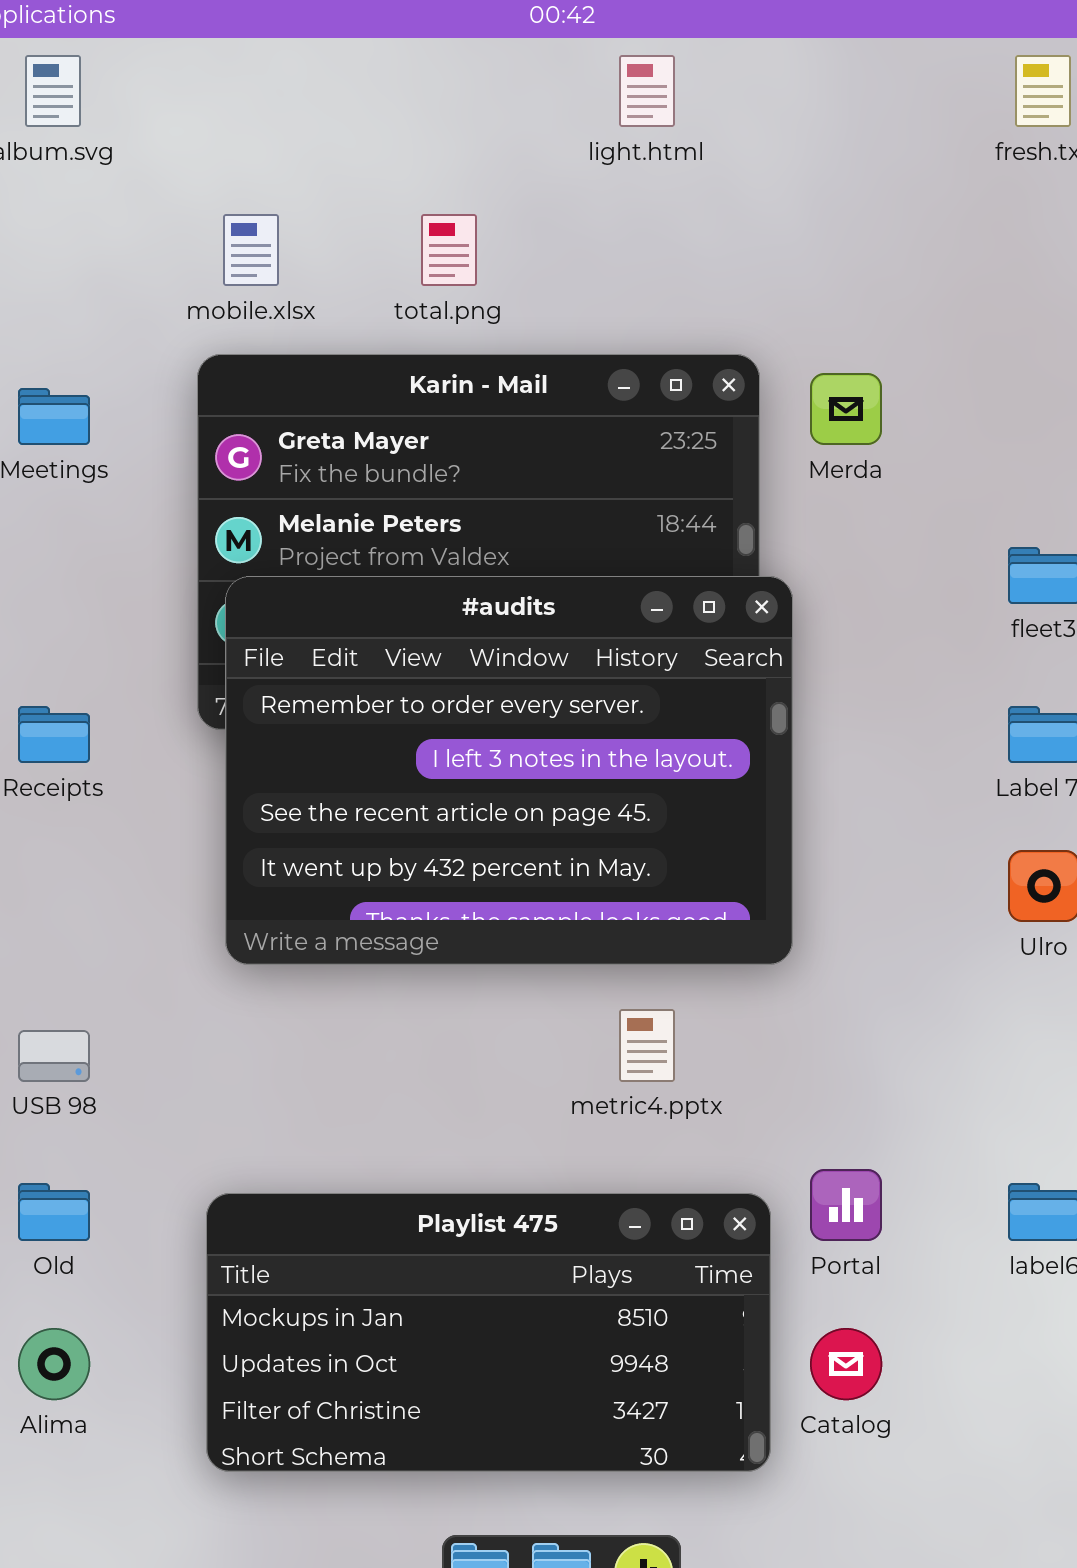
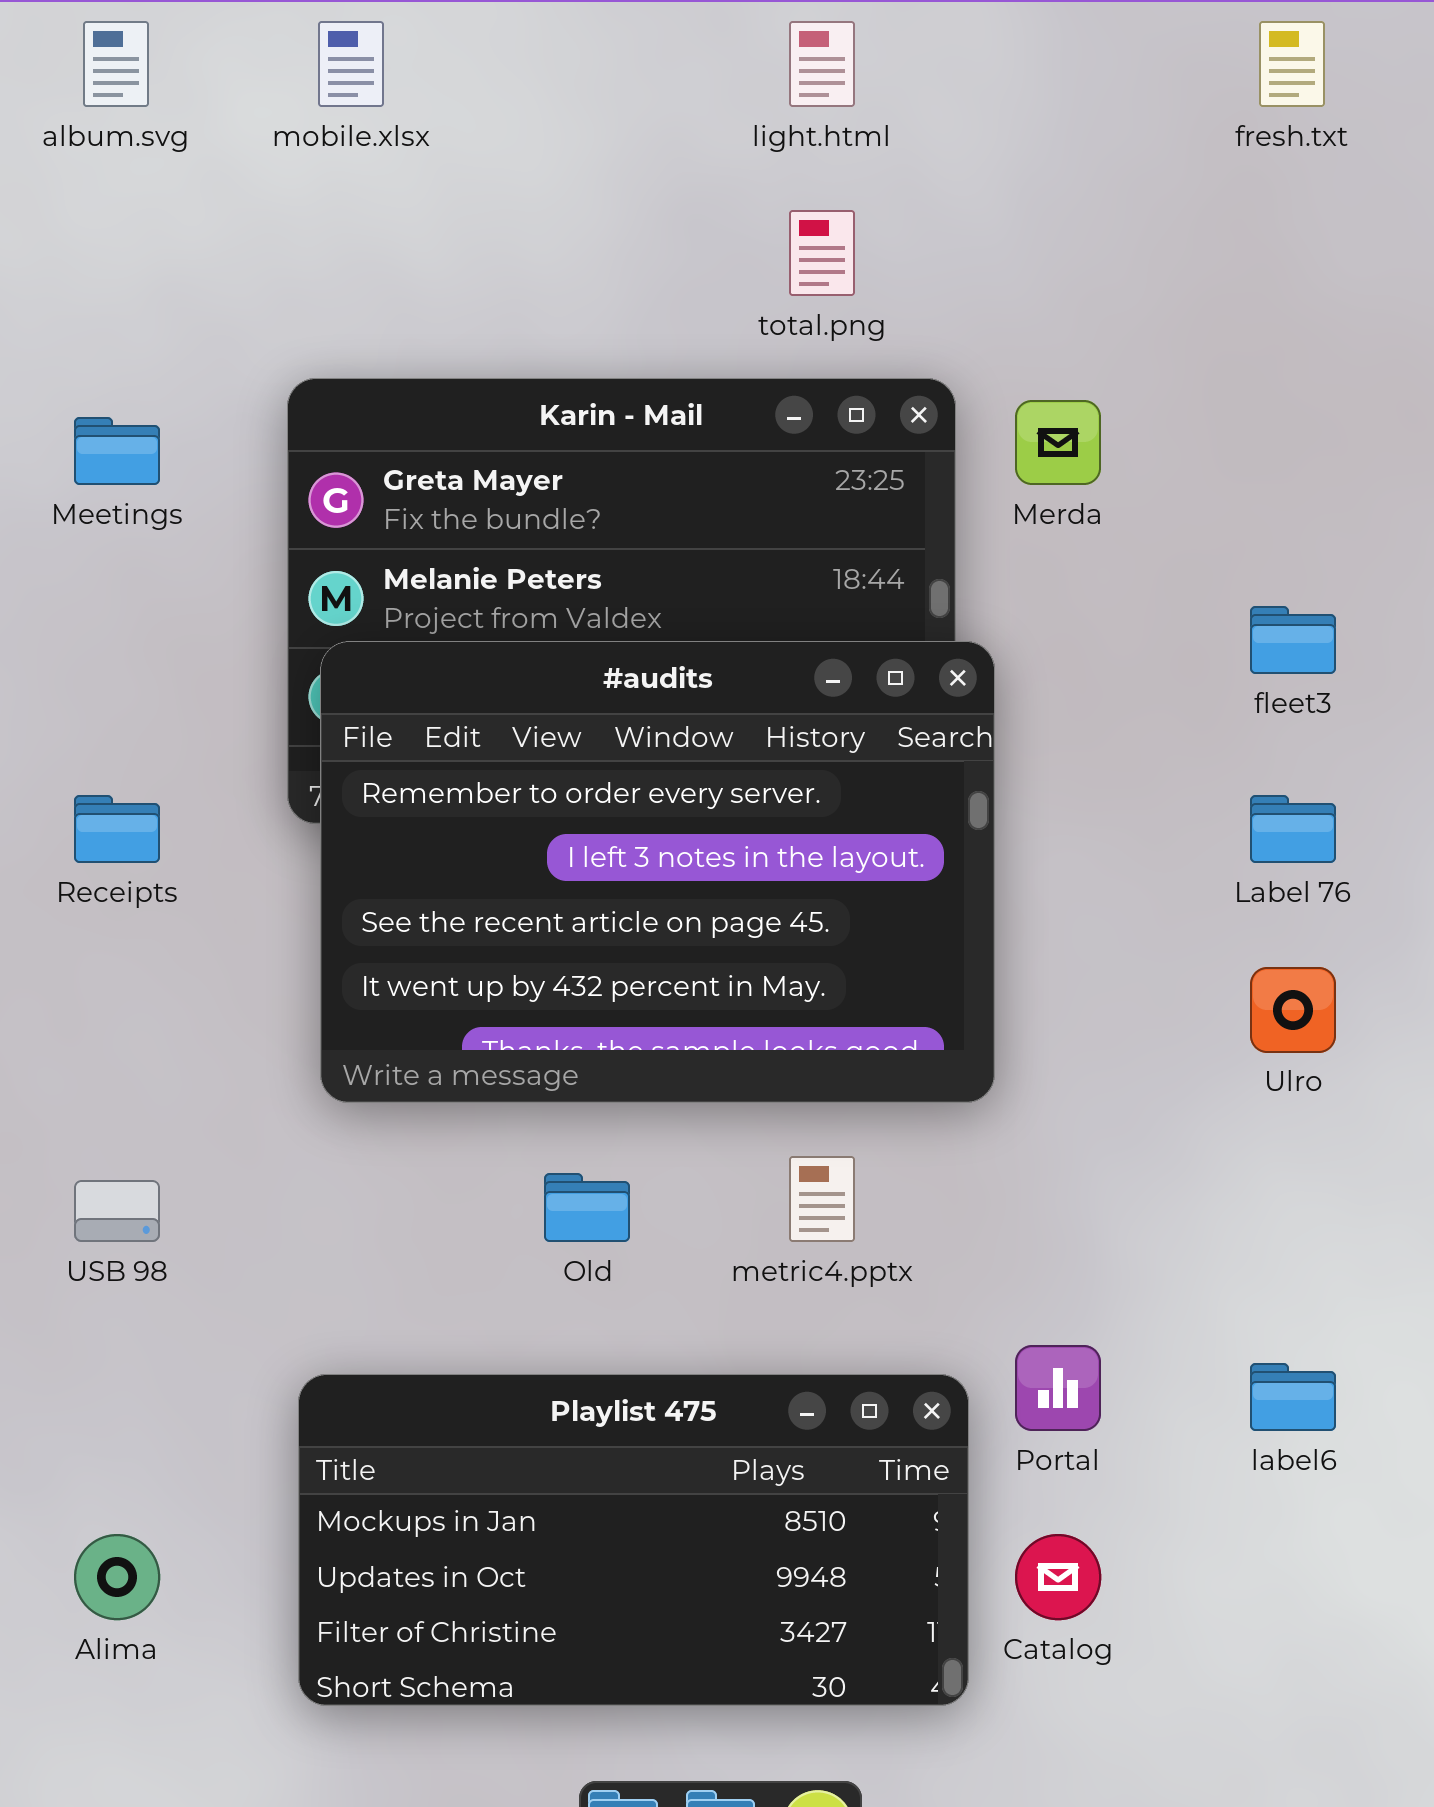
mobile.xlsx: [223,214,279,286] -> [318,21,384,107], moved
total.png: [421,214,477,286] -> [789,210,855,296], moved
Old: [18,1183,90,1241] -> [544,1173,630,1242], moved

